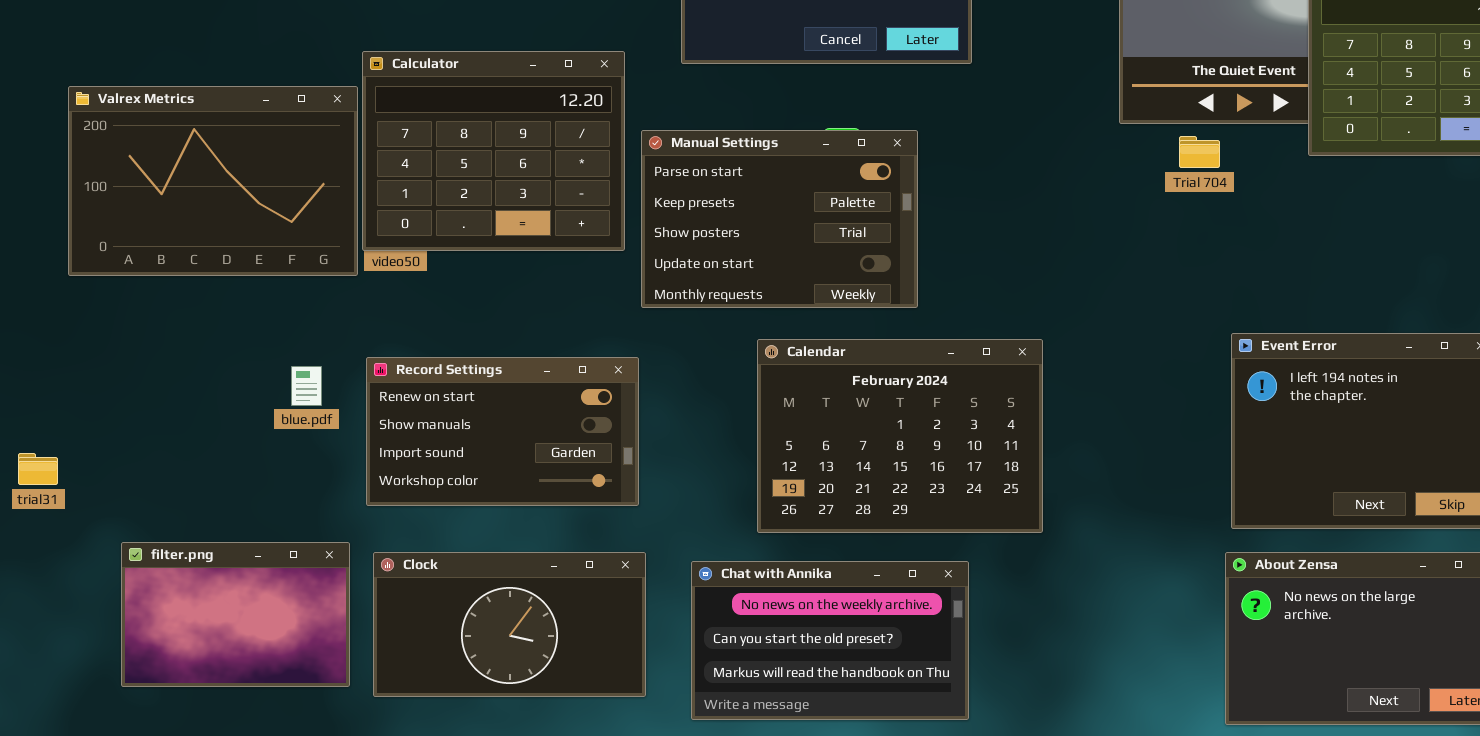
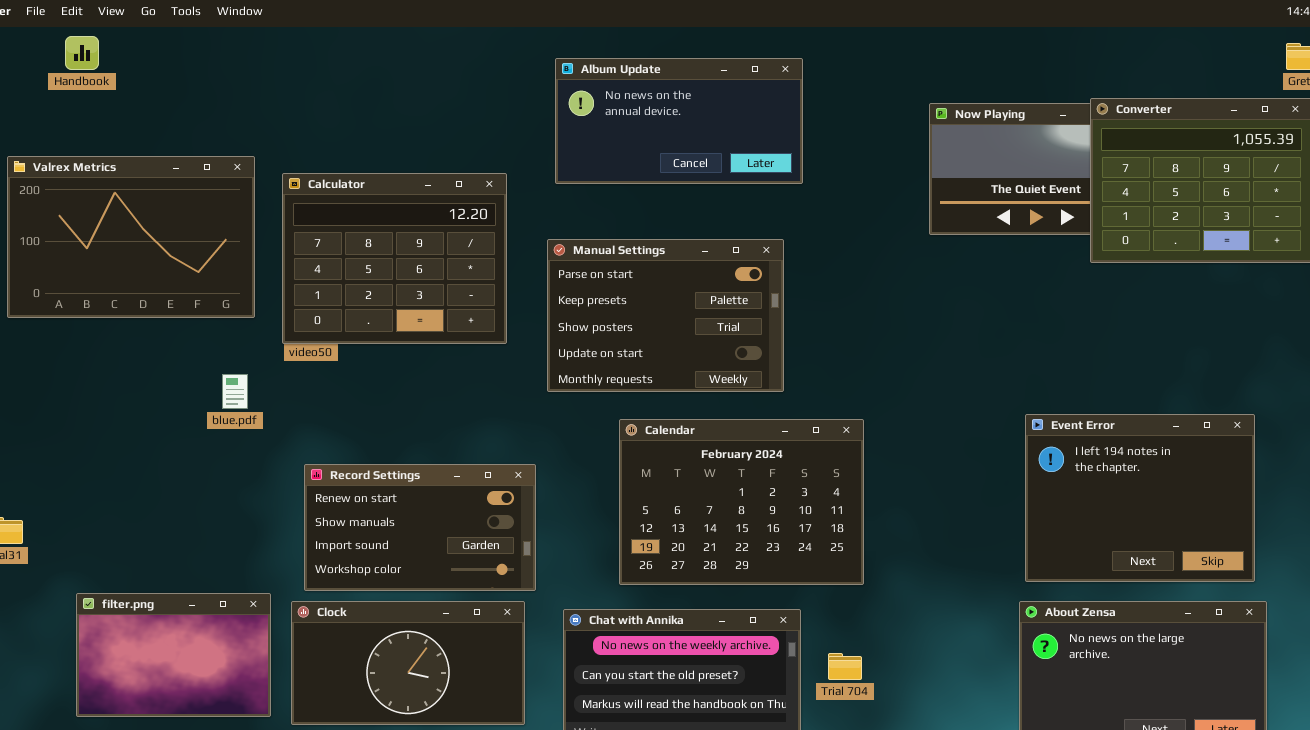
Valrex Metrics: [68,86,358,276] -> [7,156,255,318], moved
Manual Settings: [641,130,918,308] -> [547,239,784,392], moved
Trial 704: [1179,136,1220,168] -> [828,653,862,680], moved
Record Settings: [366,357,639,506] -> [304,464,536,591], moved
blue.pdf: [291,366,322,406] -> [222,374,248,409], moved

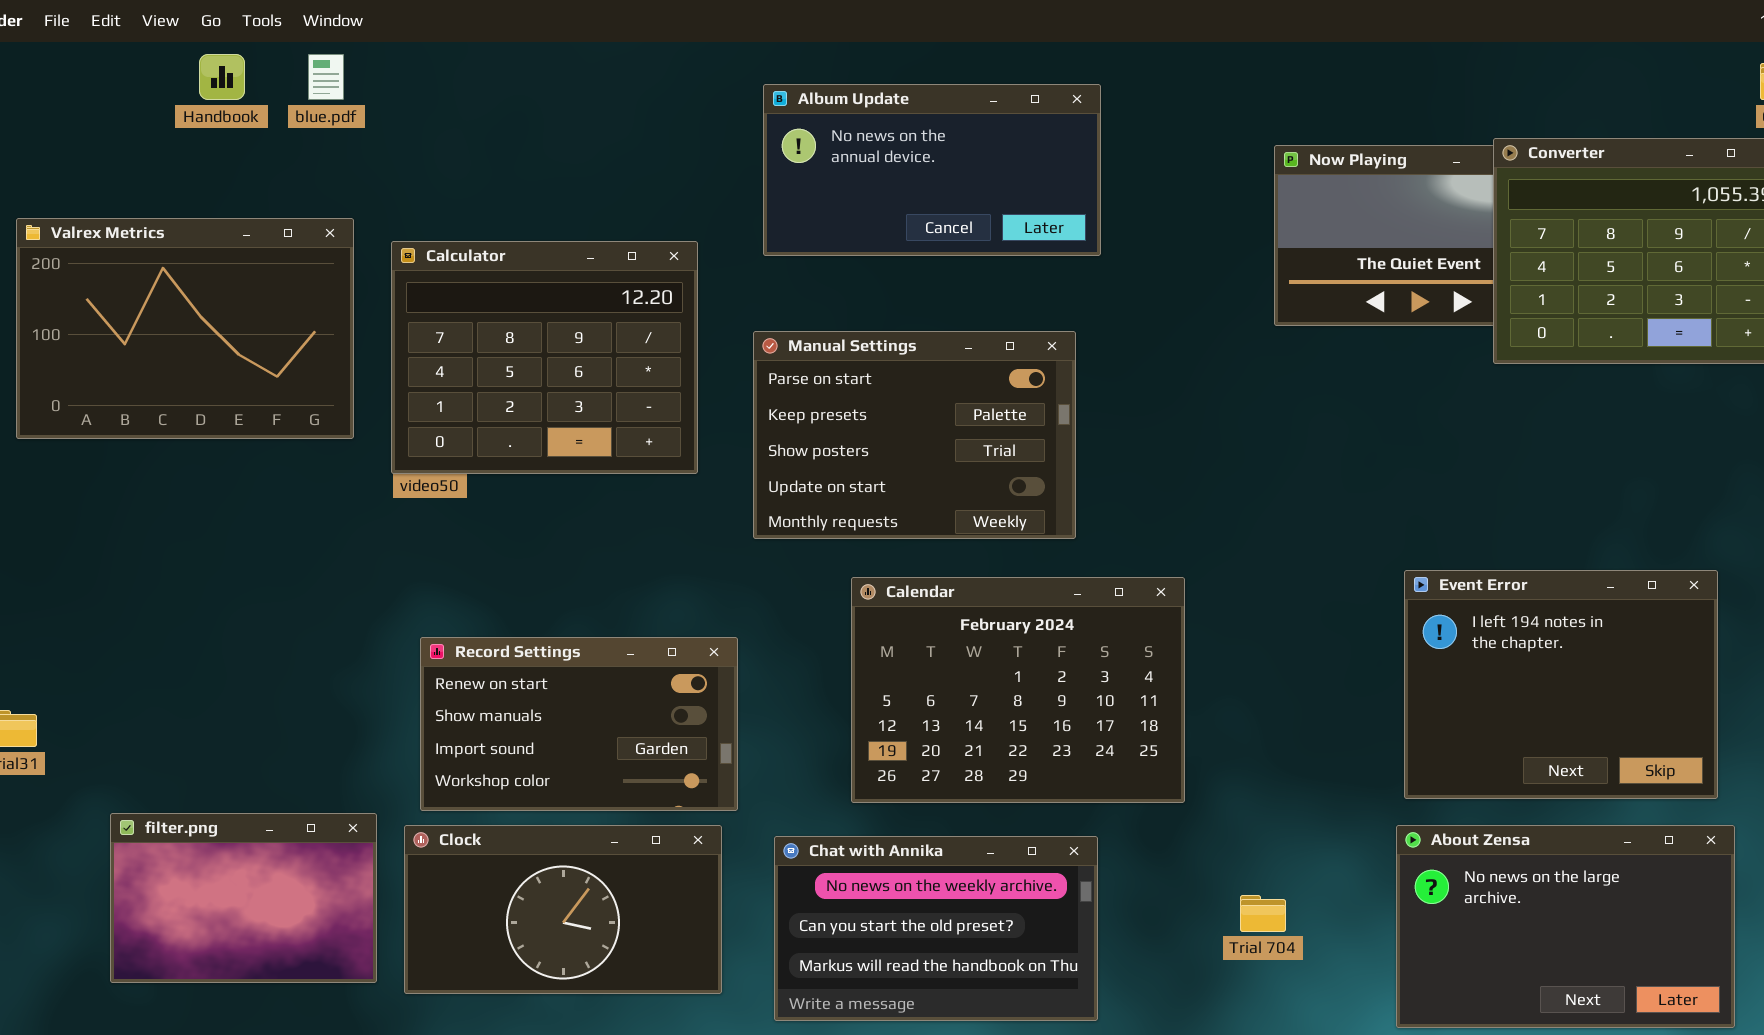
Handbook: [65,36,99,70] -> [199,54,245,100], moved
blue.pdf: [222,374,248,409] -> [308,54,344,100], moved
Trial 704: [828,653,862,680] -> [1240,895,1286,932], moved

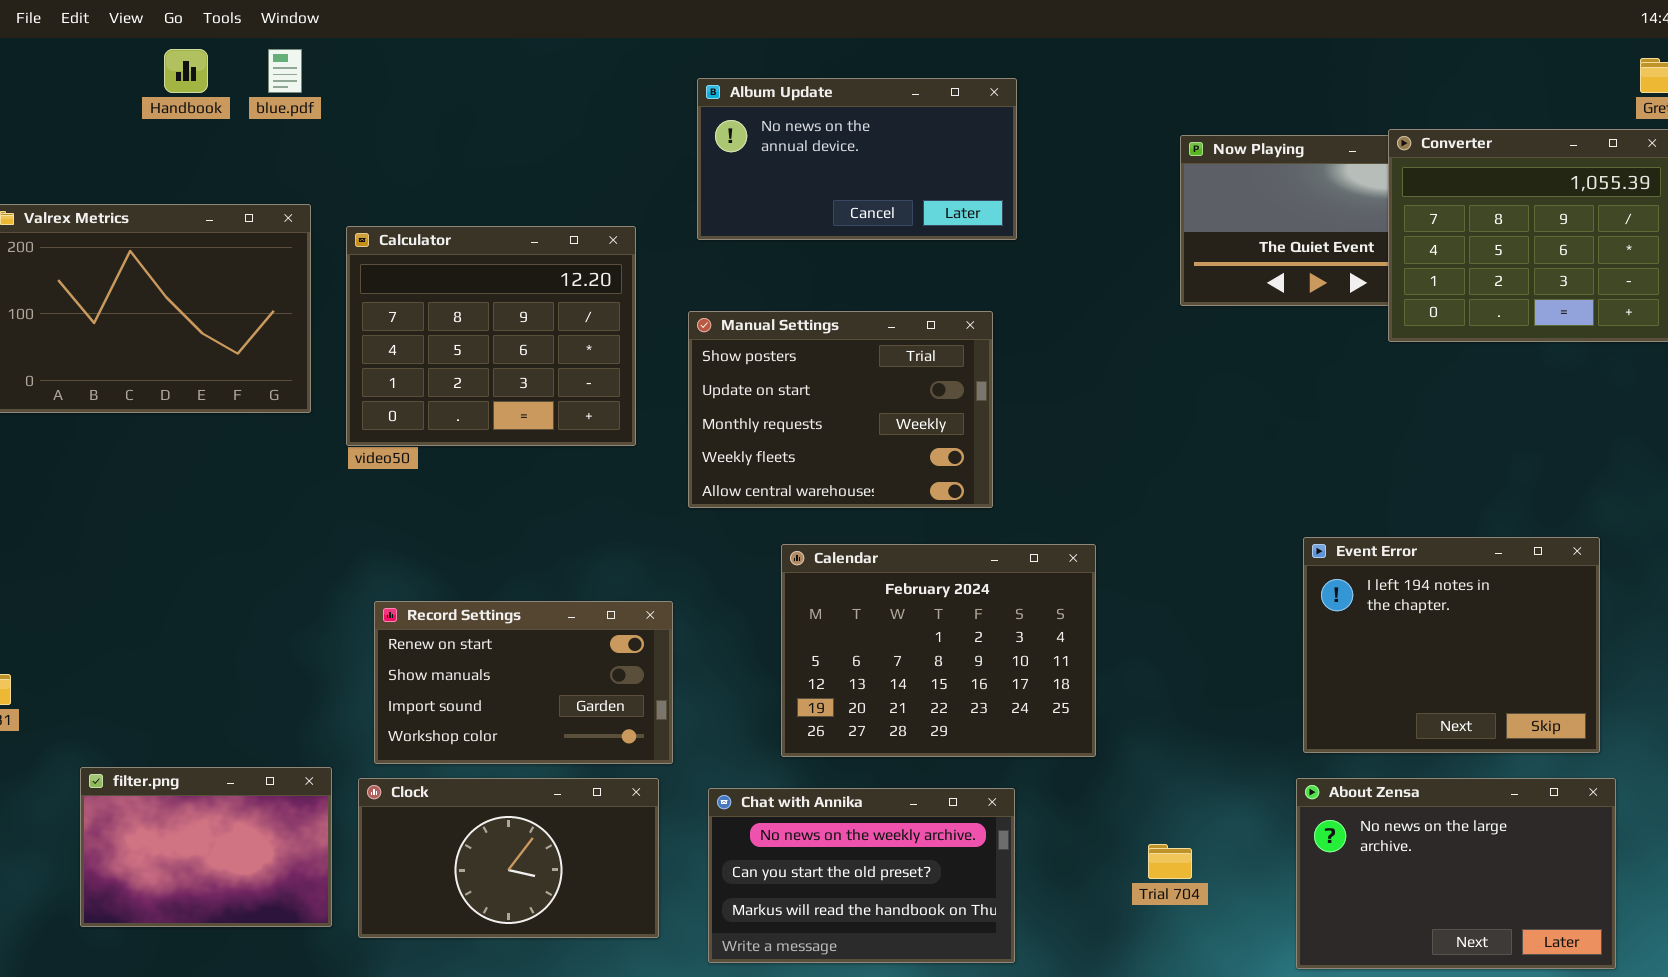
Manual Settings: [753,331,1076,539] -> [688,311,993,508], scrolled down 2 rows

